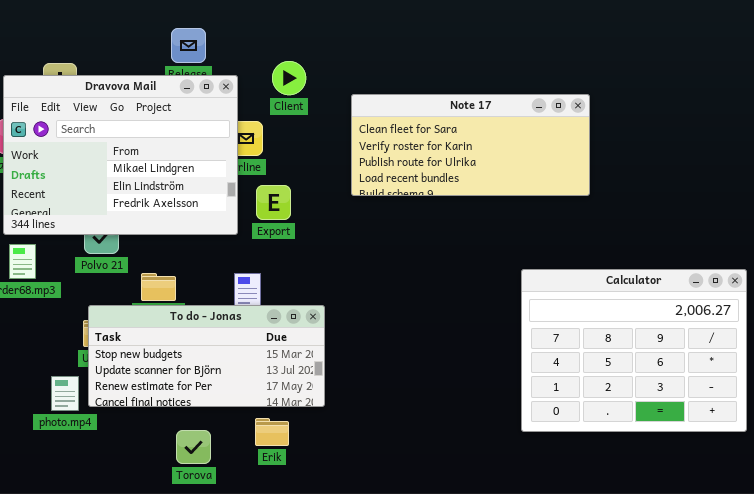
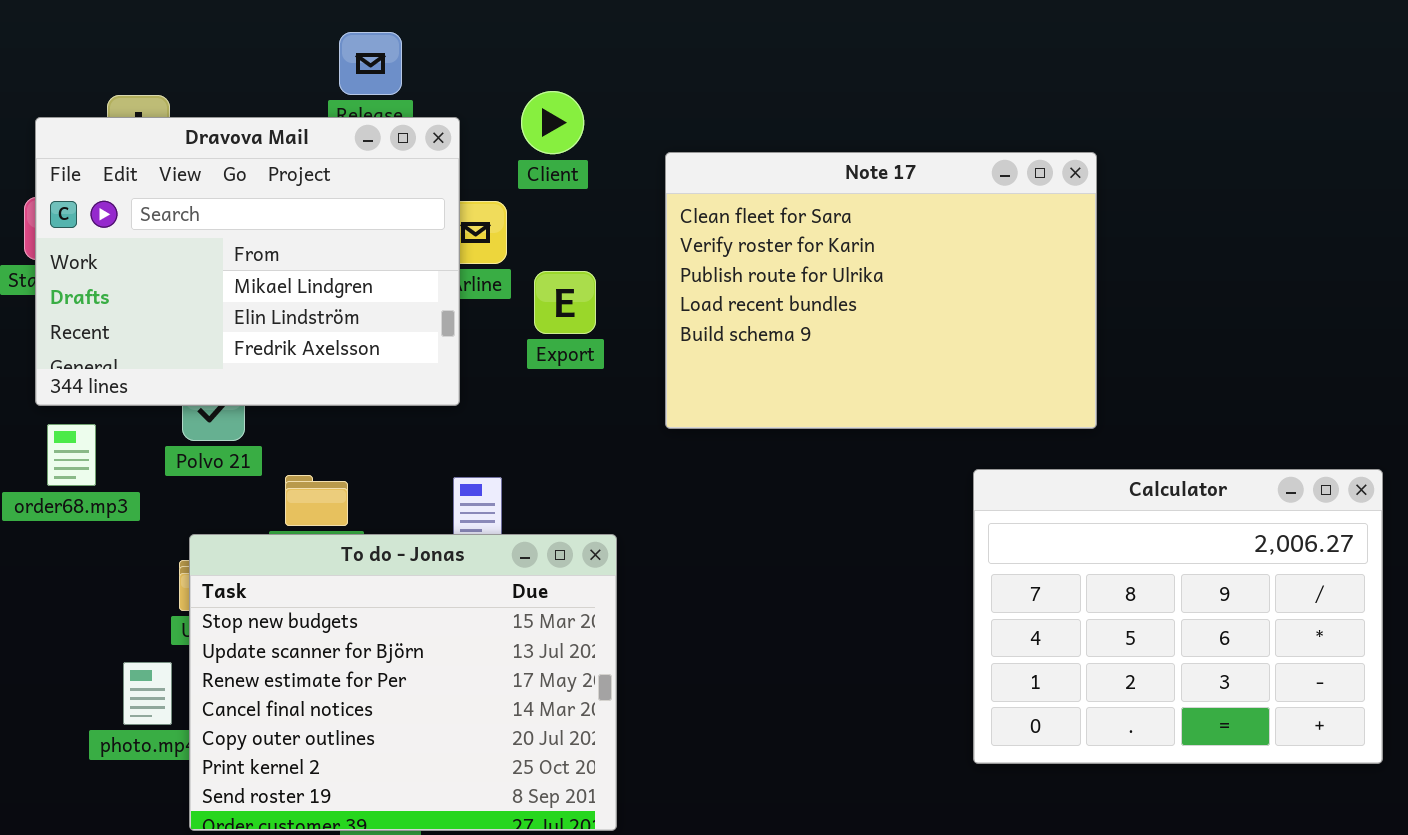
Note 17: [351,94,590,196] -> [665,152,1097,429], resized
Export: [256,185,291,220] -> [534,271,596,334], moved
To do - Jonas: [88,305,325,407] -> [189,534,617,831], resized

